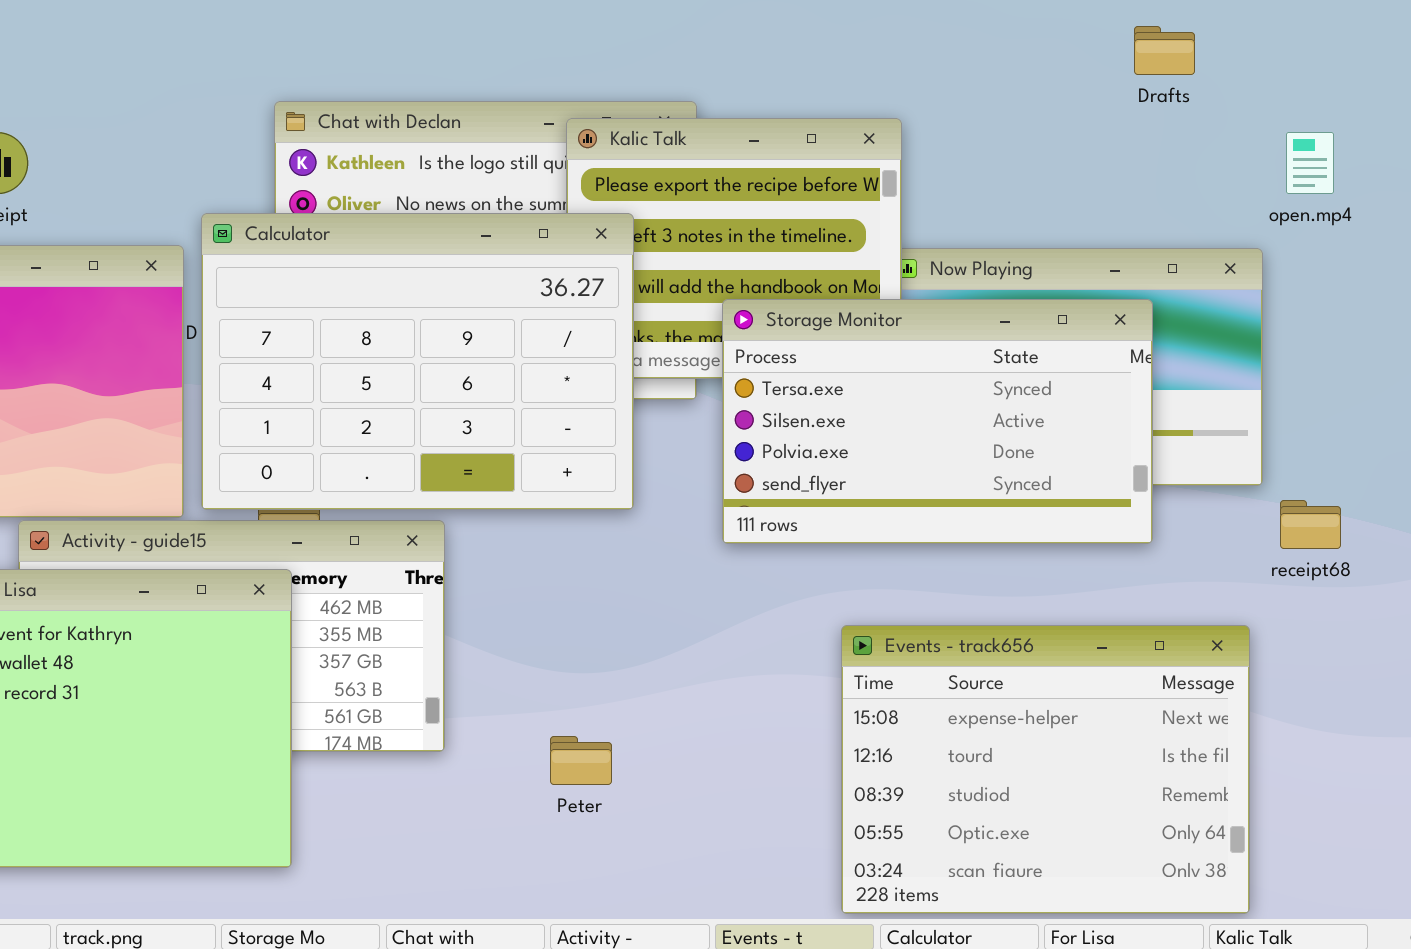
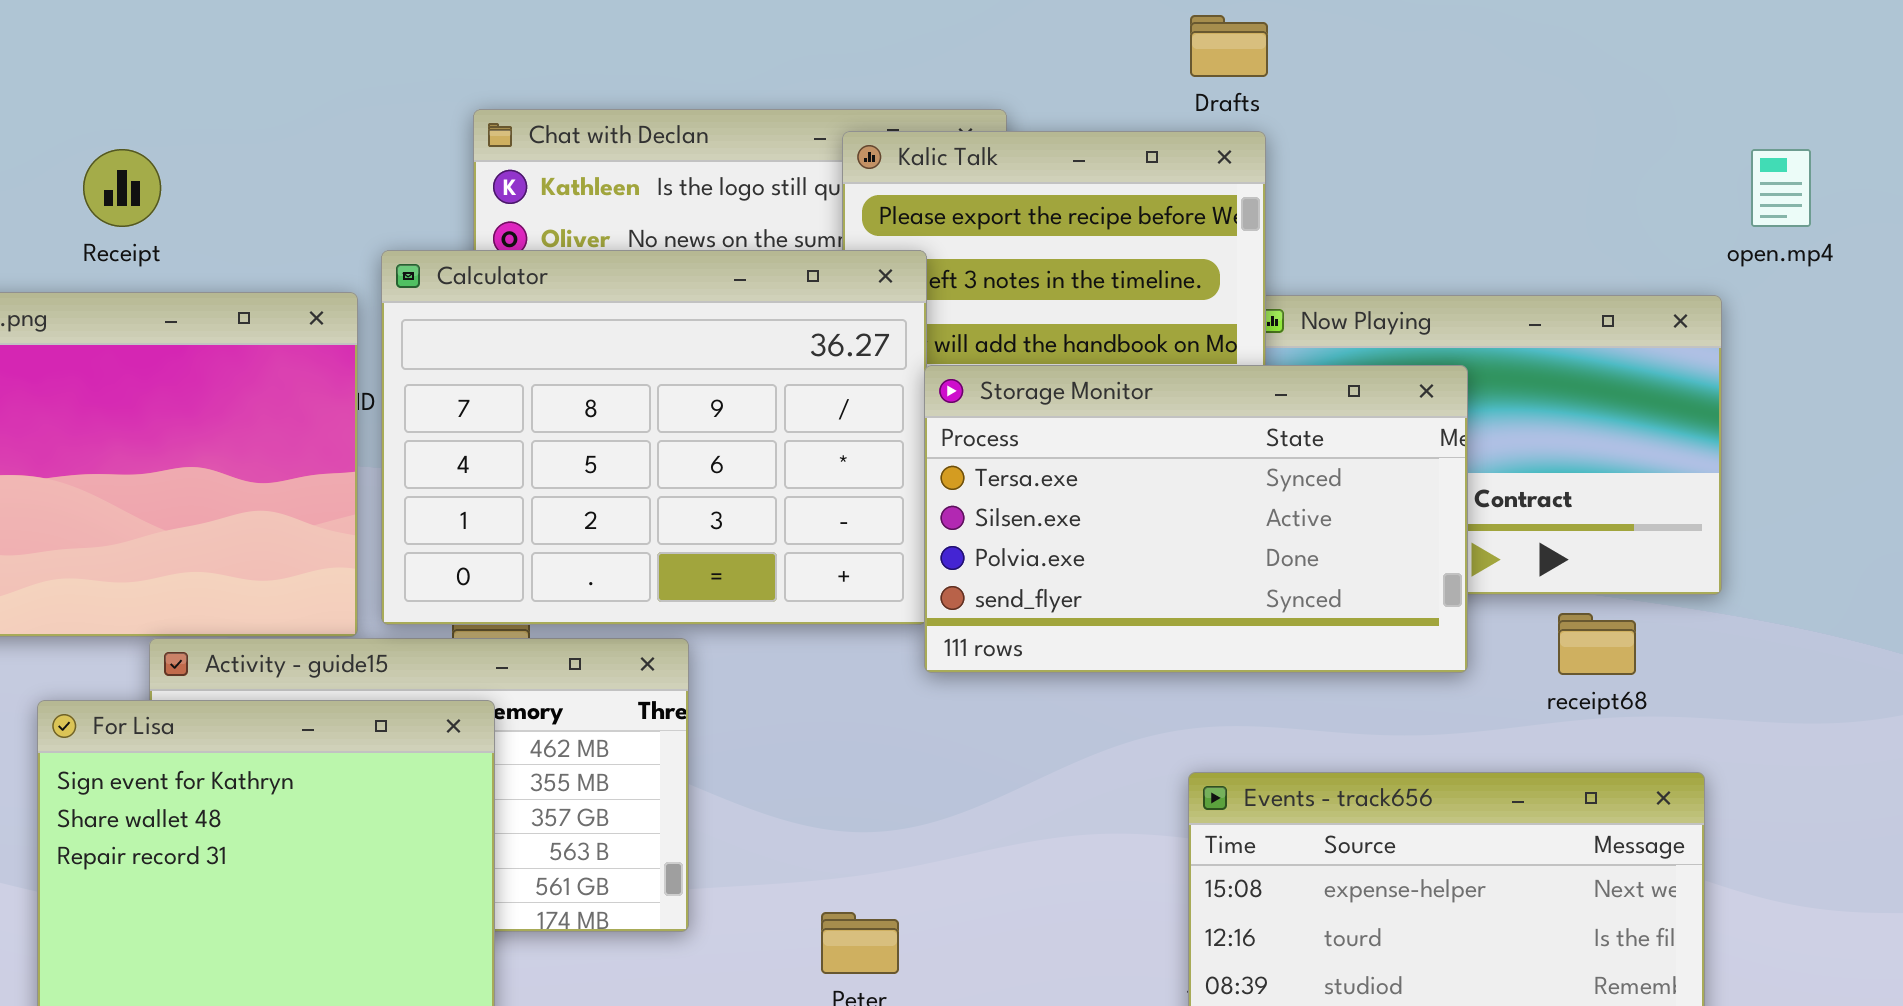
Drafts: [1134,26,1195,75] -> [1190,15,1268,77], moved
Storage Monitor: [722,299,1153,544] -> [924,365,1468,673], moved
receipt68: [1280,500,1341,549] -> [1558,613,1636,675], moved

